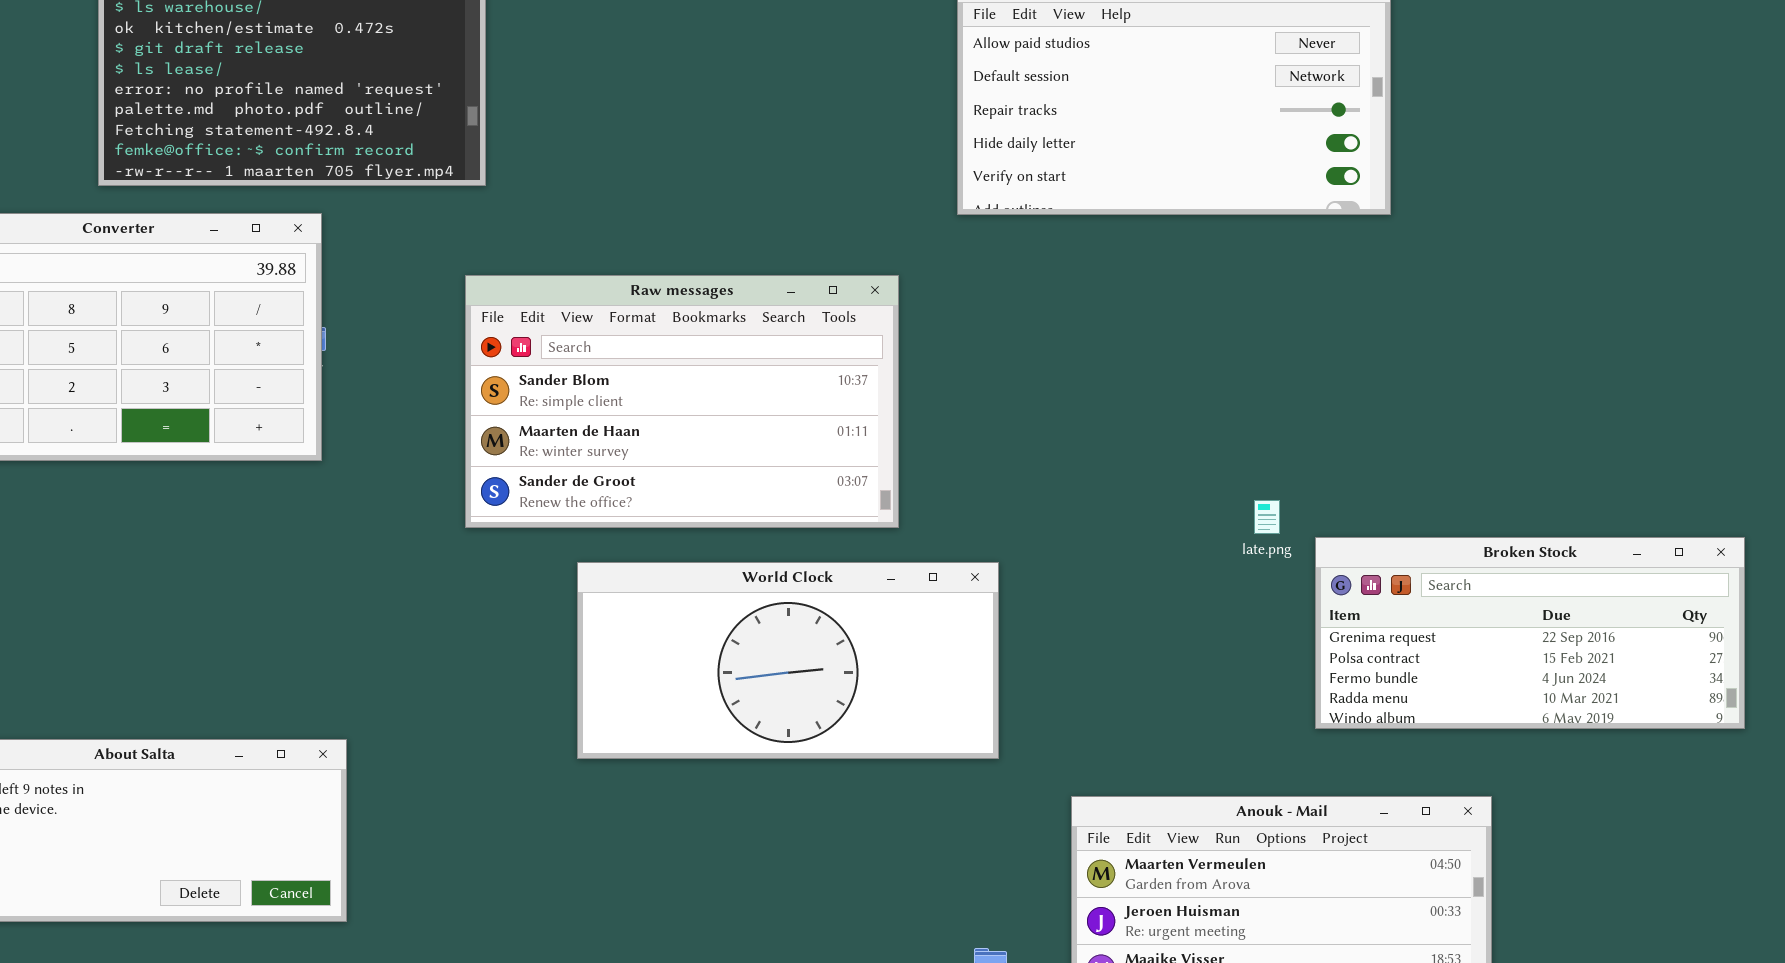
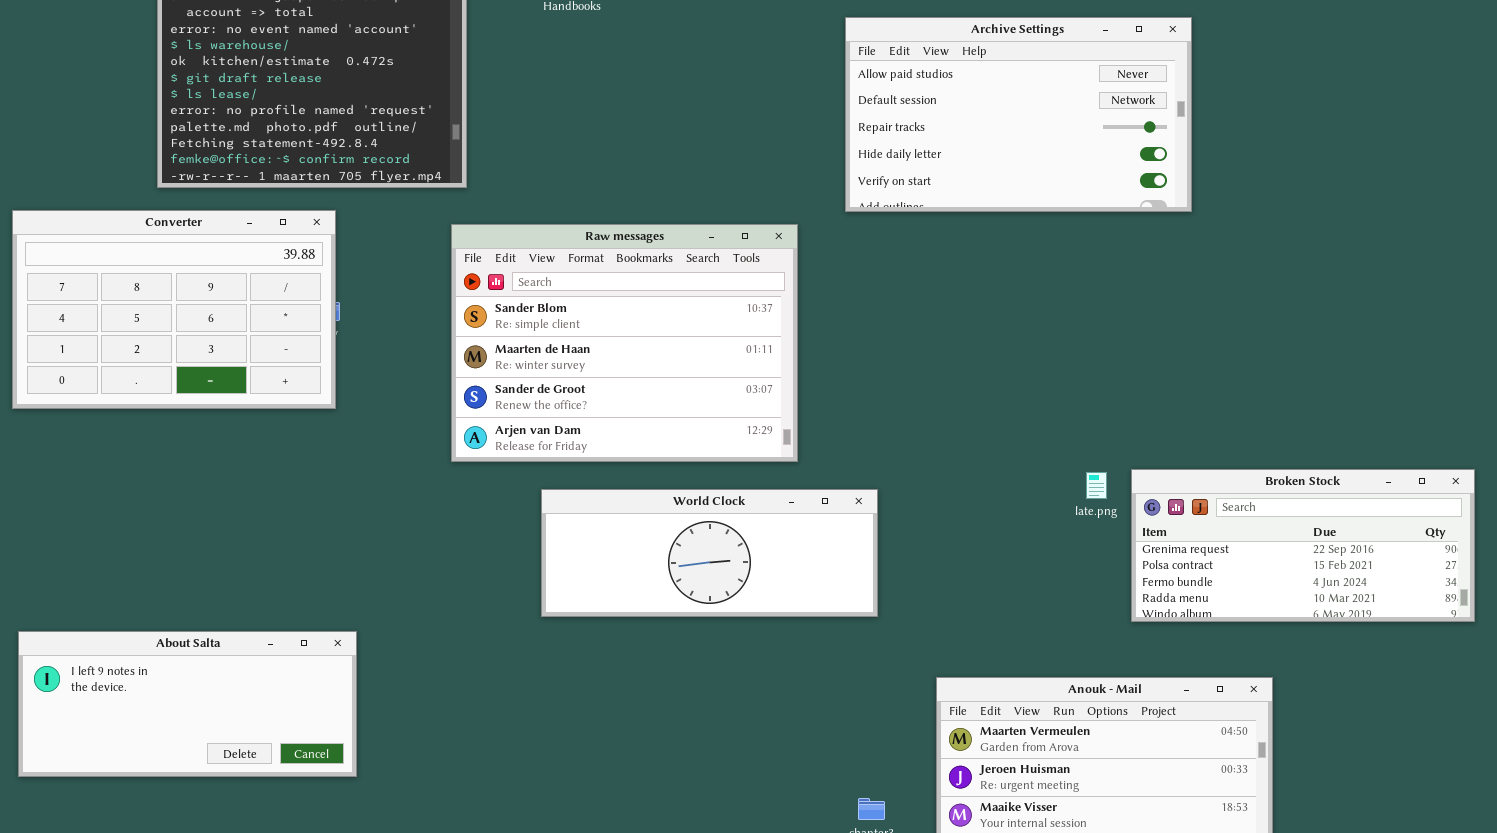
Raw messages: [465,275,899,528] -> [451,224,798,462], resized
late.png: [1254,500,1280,534] -> [1086,472,1107,499], moved
World Clock: [577,562,999,759] -> [541,489,878,617], resized

